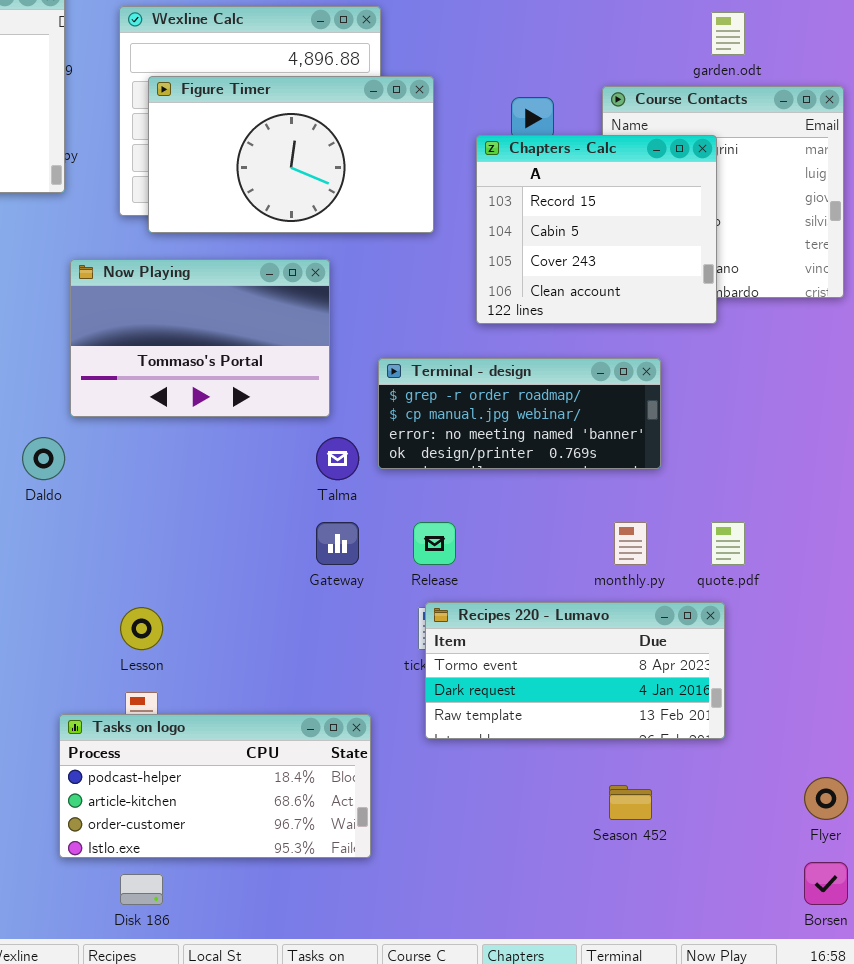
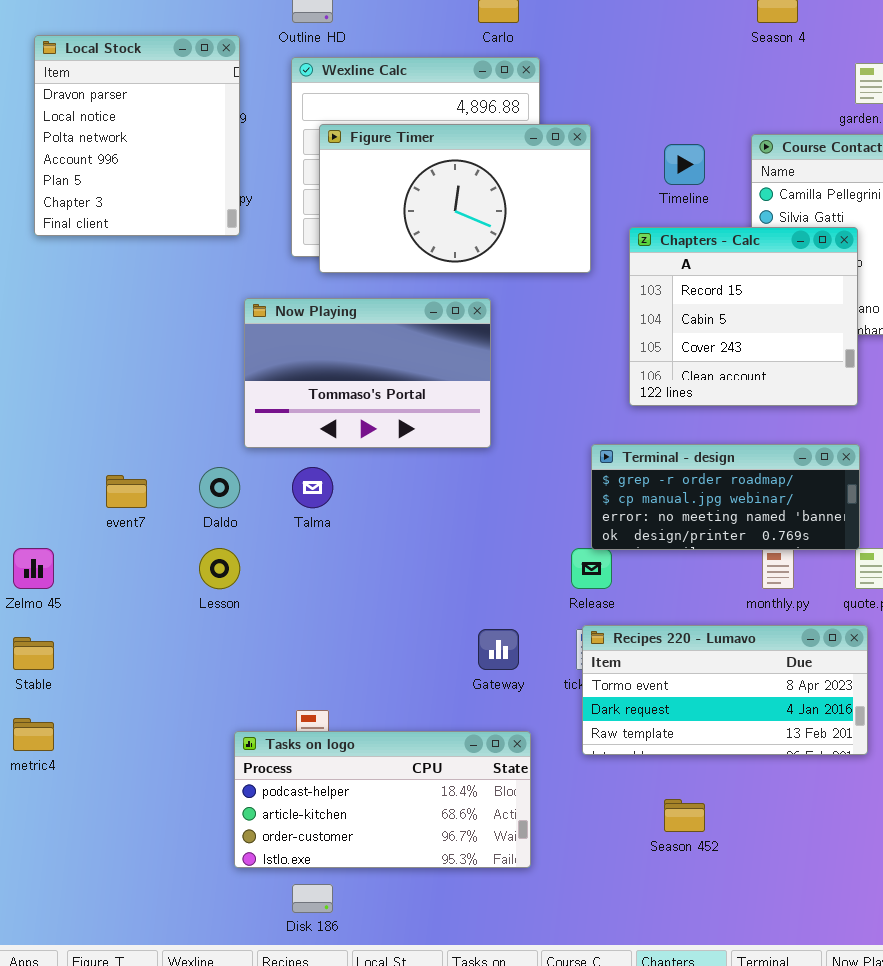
Chapters - Calc: [476,135,717,324] -> [629,227,858,406], moved
Terminal - design: [378,358,661,469] -> [591,444,860,550], moved
Talma: [316,437,359,480] -> [292,467,333,508], moved
Gateway: [316,522,359,565] -> [478,629,519,670], moved
Lesson: [120,607,163,650] -> [199,548,240,589], moved
Season 452: [609,785,652,820] -> [664,799,705,832], moved

